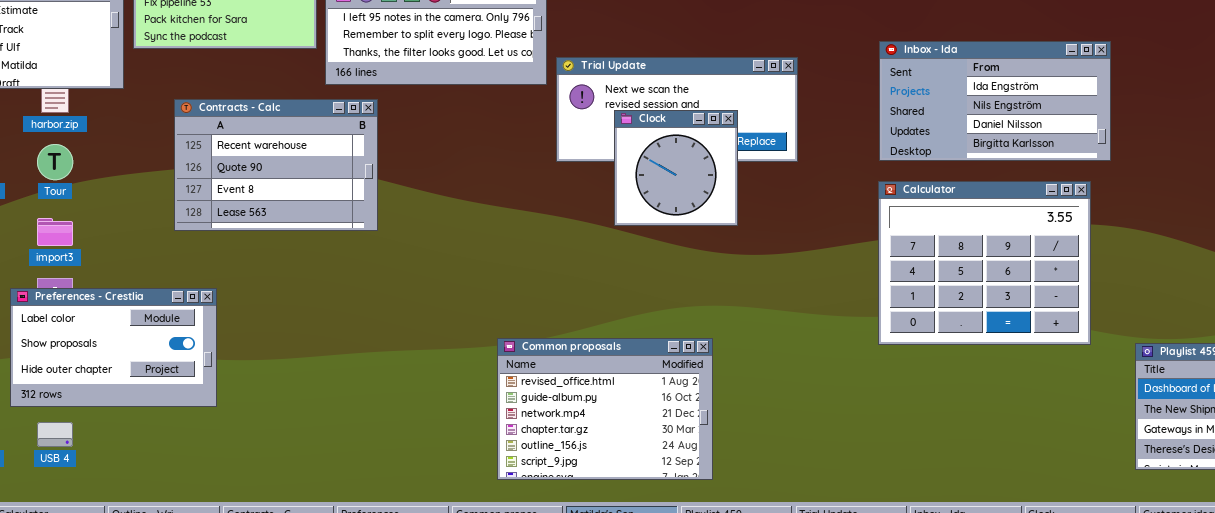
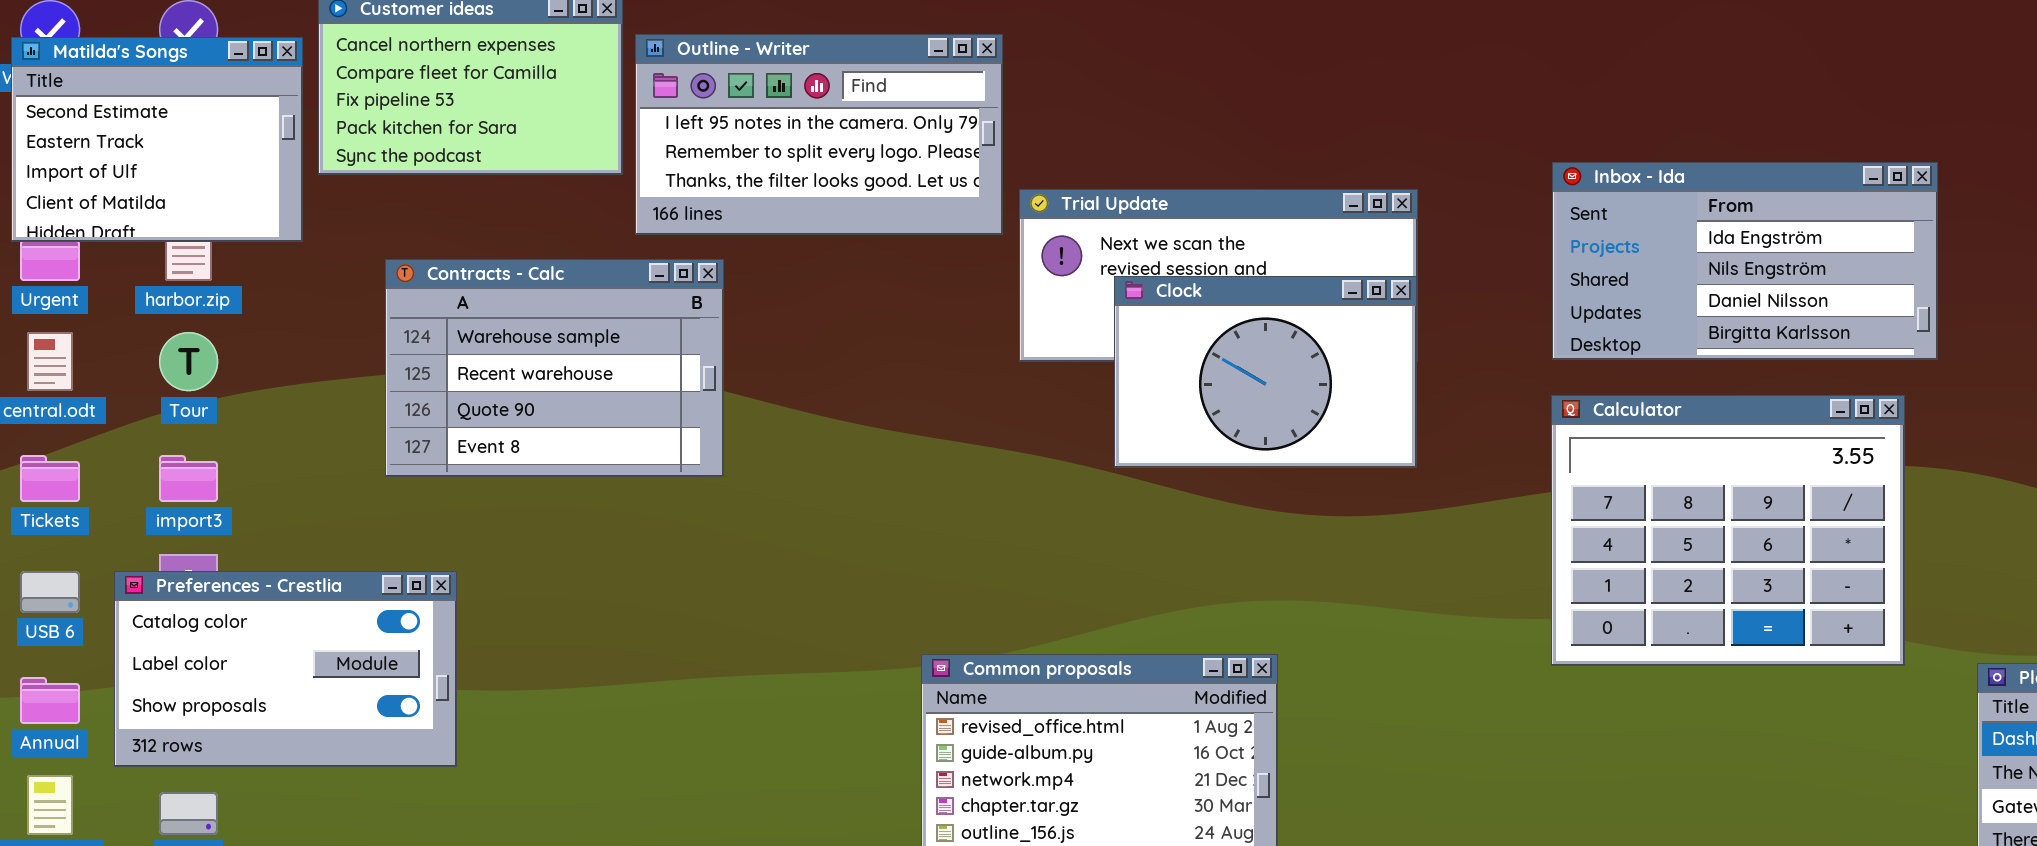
Contracts - Calc: [174,99,378,231] -> [385,259,724,477], scrolled up 1 row
Clock: [614,110,738,226] -> [1114,276,1417,468], resized
Preferences - Crestlia: [10,288,217,407] -> [114,571,457,767], scrolled up 1 row

